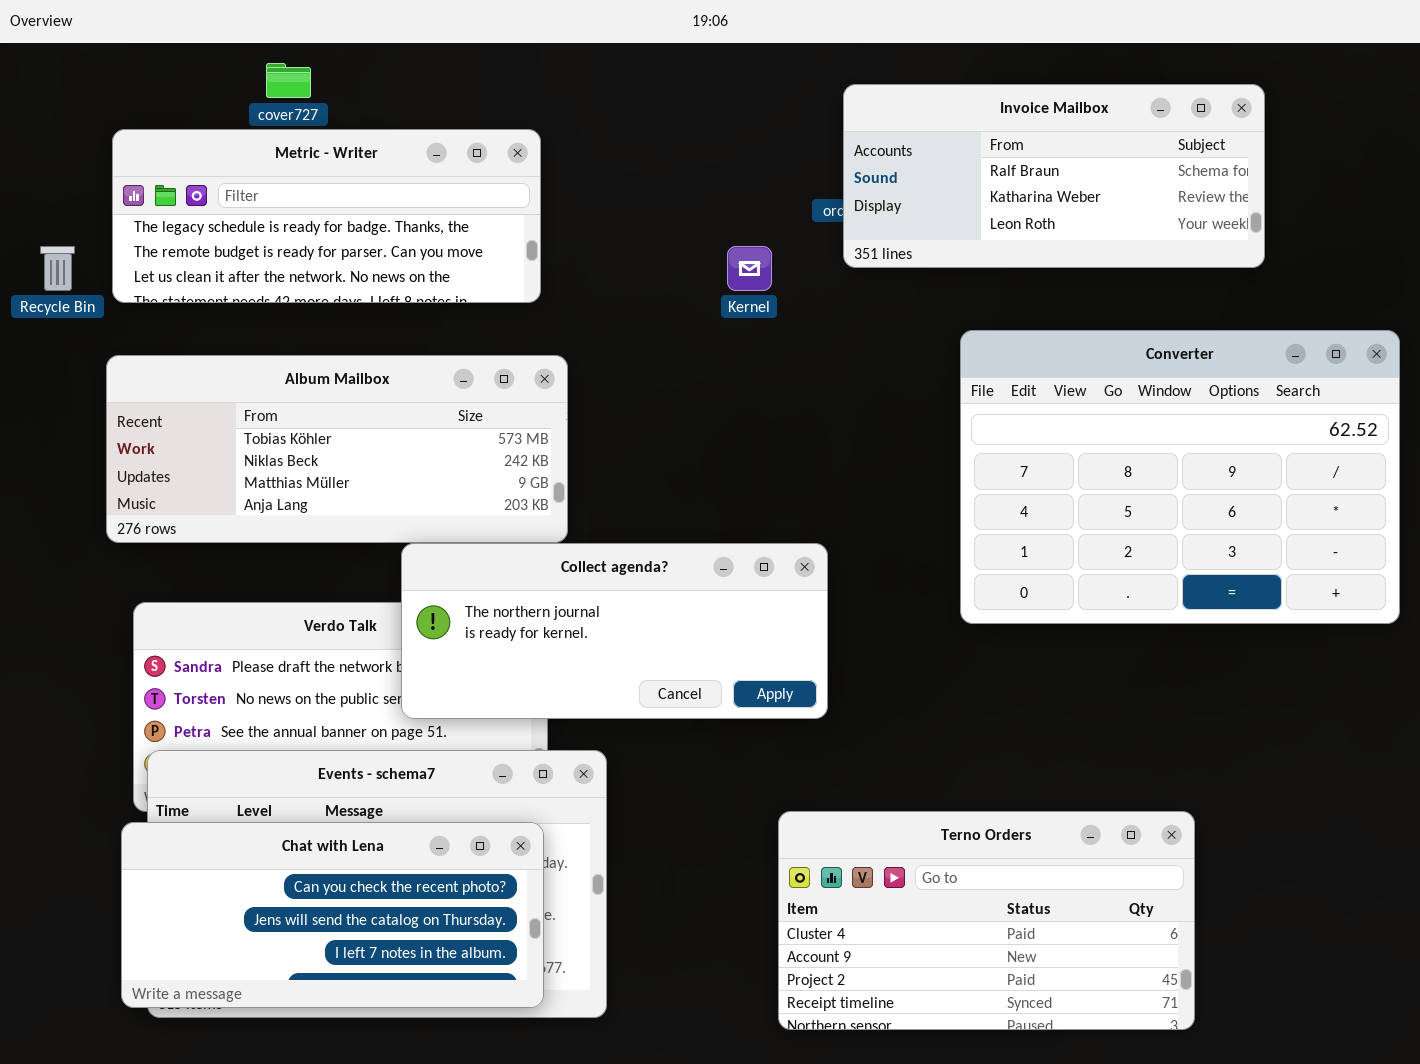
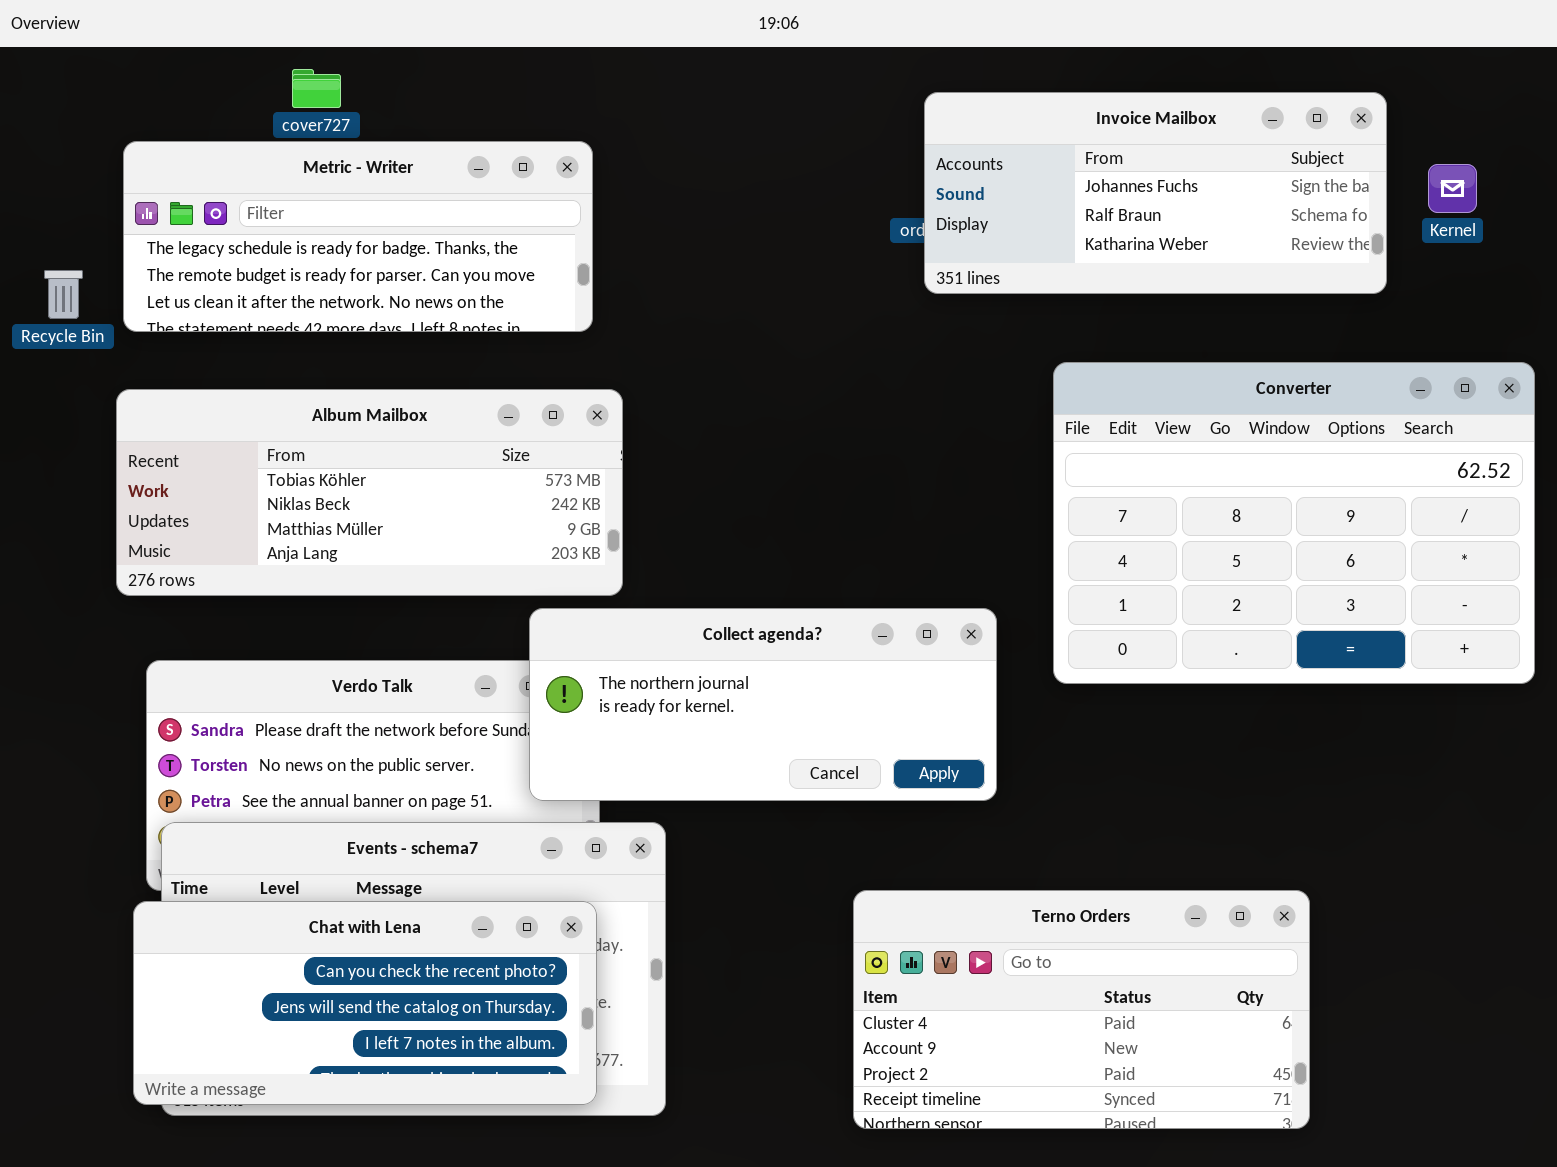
Invoice Mailbox: [843,84,1265,268] -> [924,92,1387,294], scrolled up 1 row
Kernel: [727,246,772,291] -> [1428,164,1477,213], moved
Collect agenda?: [401,543,828,719] -> [529,608,997,801], moved

